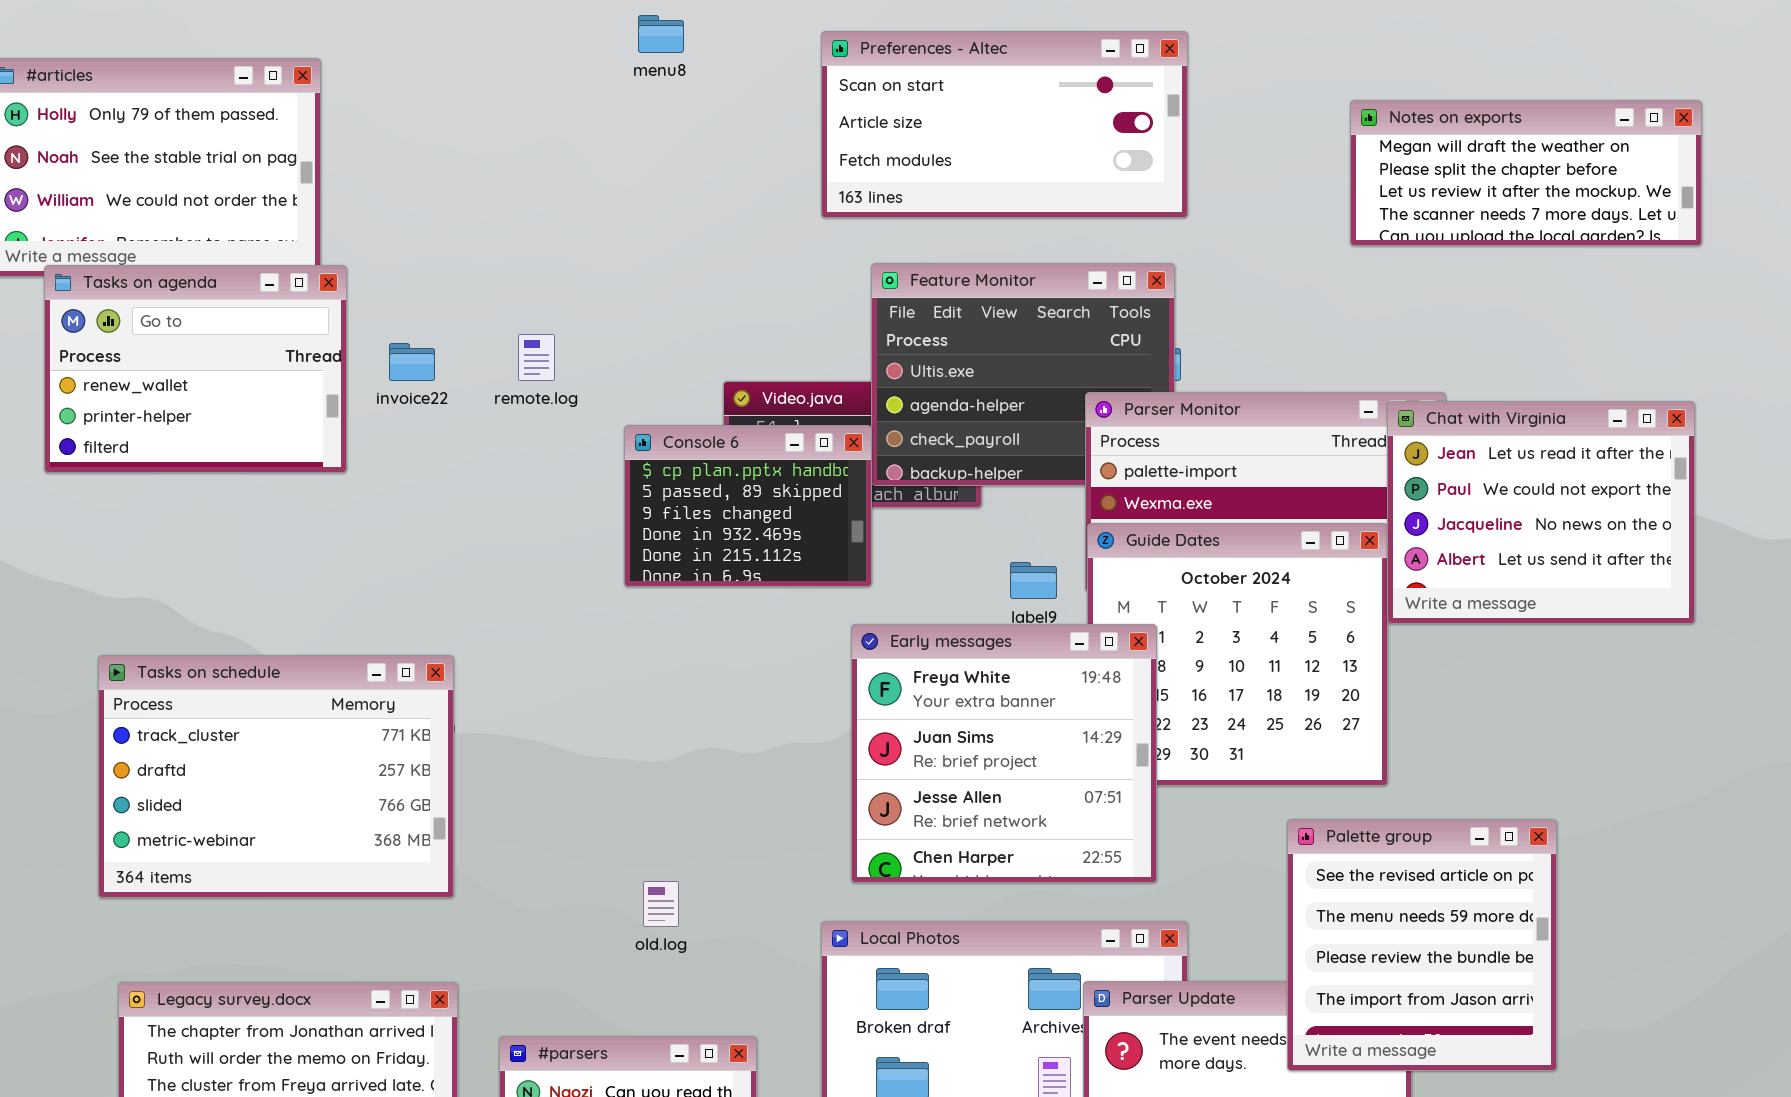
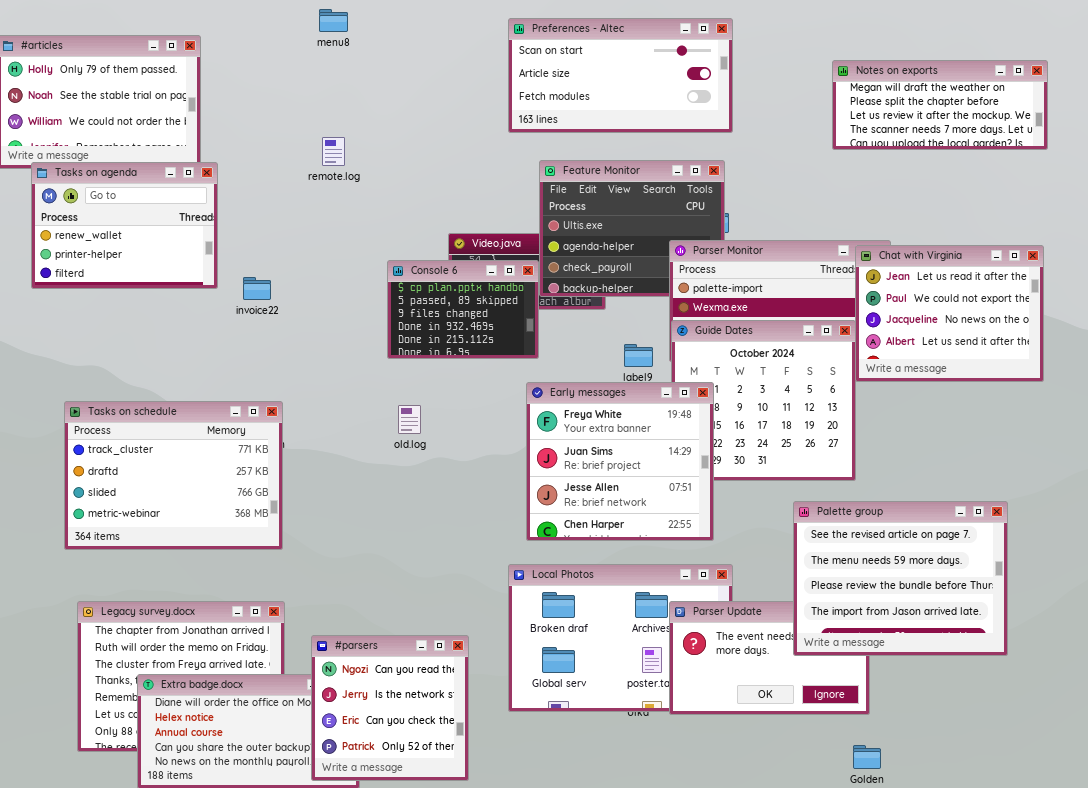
menu8: [638,15,684,53] -> [319,9,348,32], moved
remote.log: [518,334,555,381] -> [322,137,345,166], moved
invoice22: [389,343,435,381] -> [243,277,271,300], moved
Palette group: [1287,819,1557,1071] -> [793,501,1008,656], resized
old.log: [643,881,679,927] -> [398,405,421,434], moved

